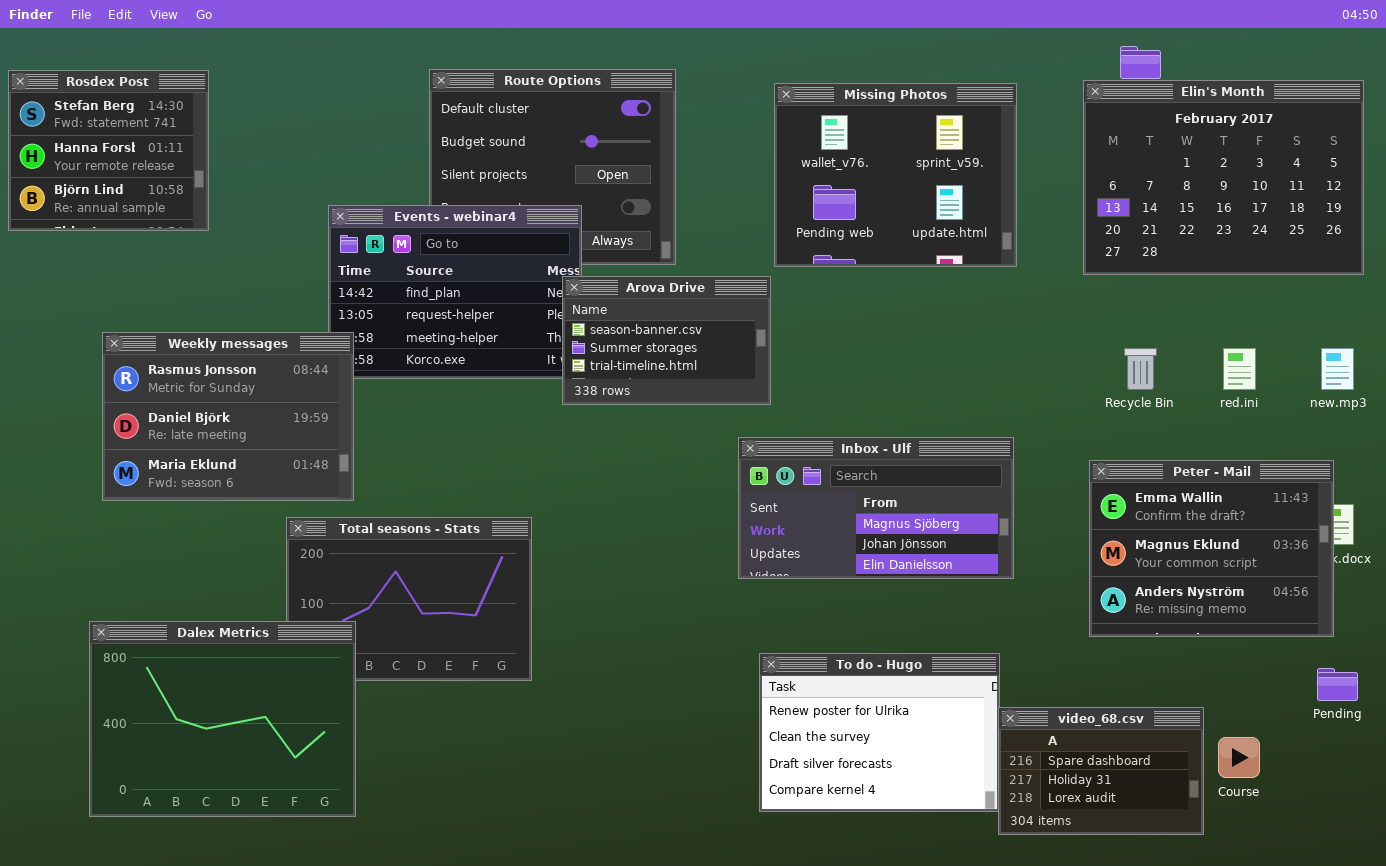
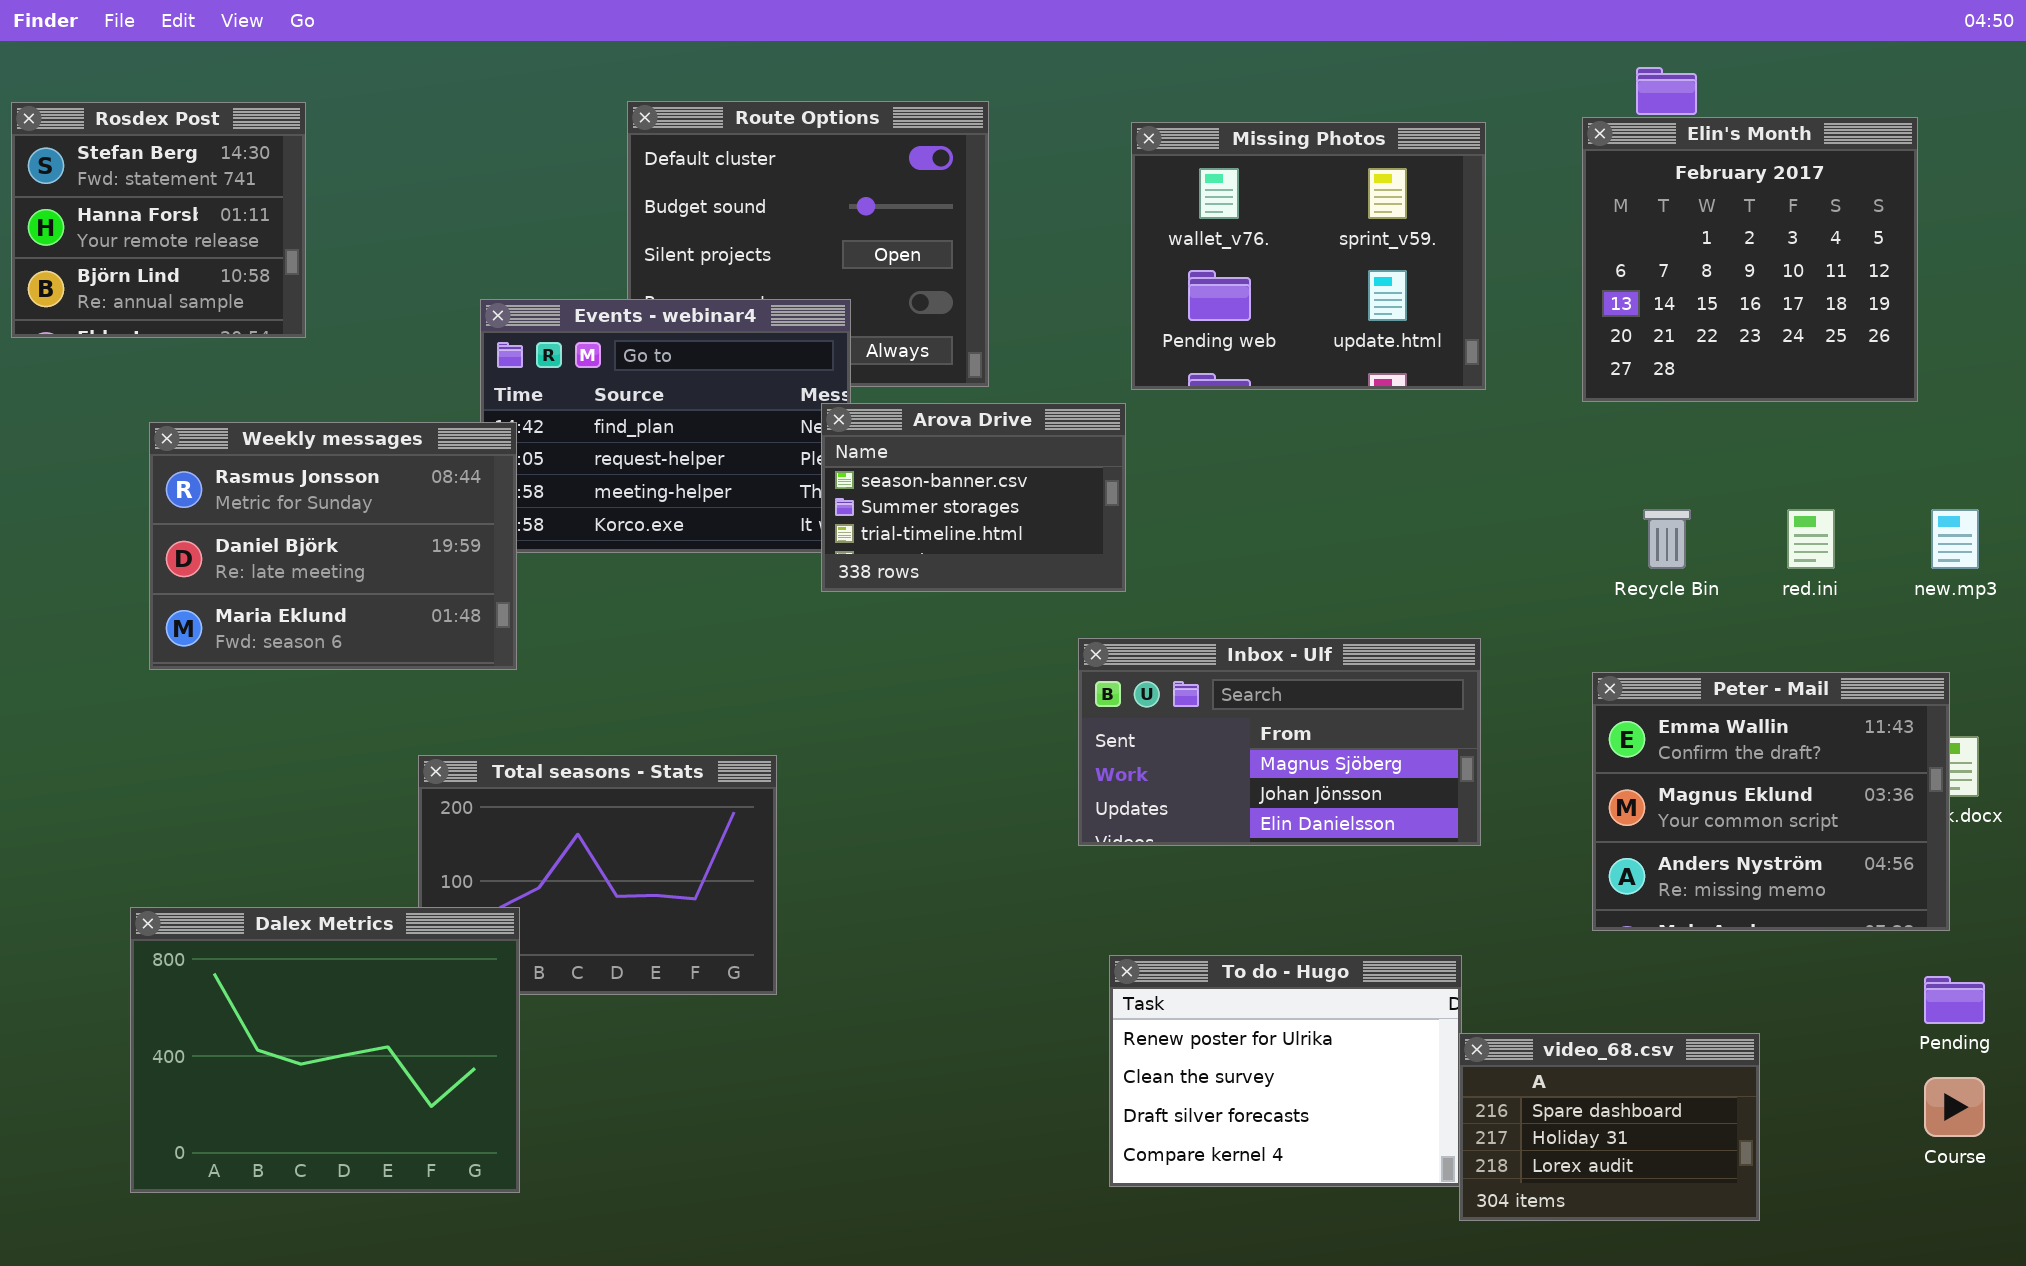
Elin's Month: [1083,80,1364,275] -> [1582,117,1918,402], resized
Weekly messages: [102,332,354,501] -> [149,422,517,670], moved
Course: [1218,737,1260,778] -> [1924,1077,1985,1137], moved

